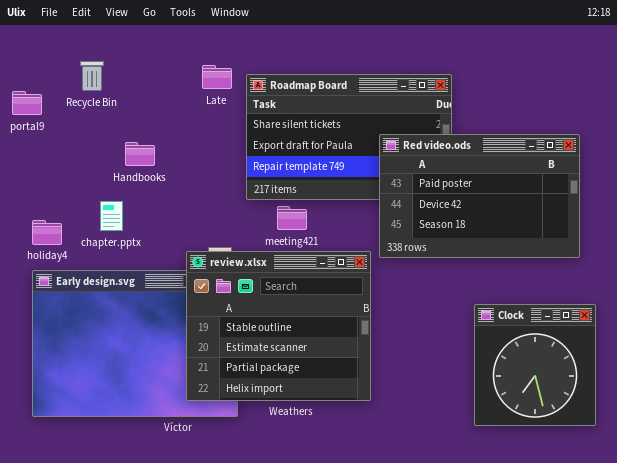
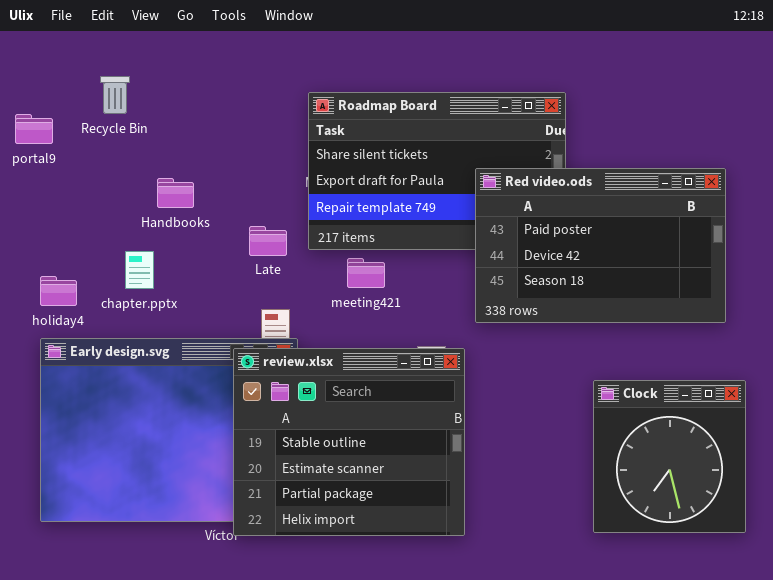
Late: [202,65,232,89] -> [249,226,287,256], moved
review.xlsx: [186,251,371,401] -> [233,348,465,536], moved

